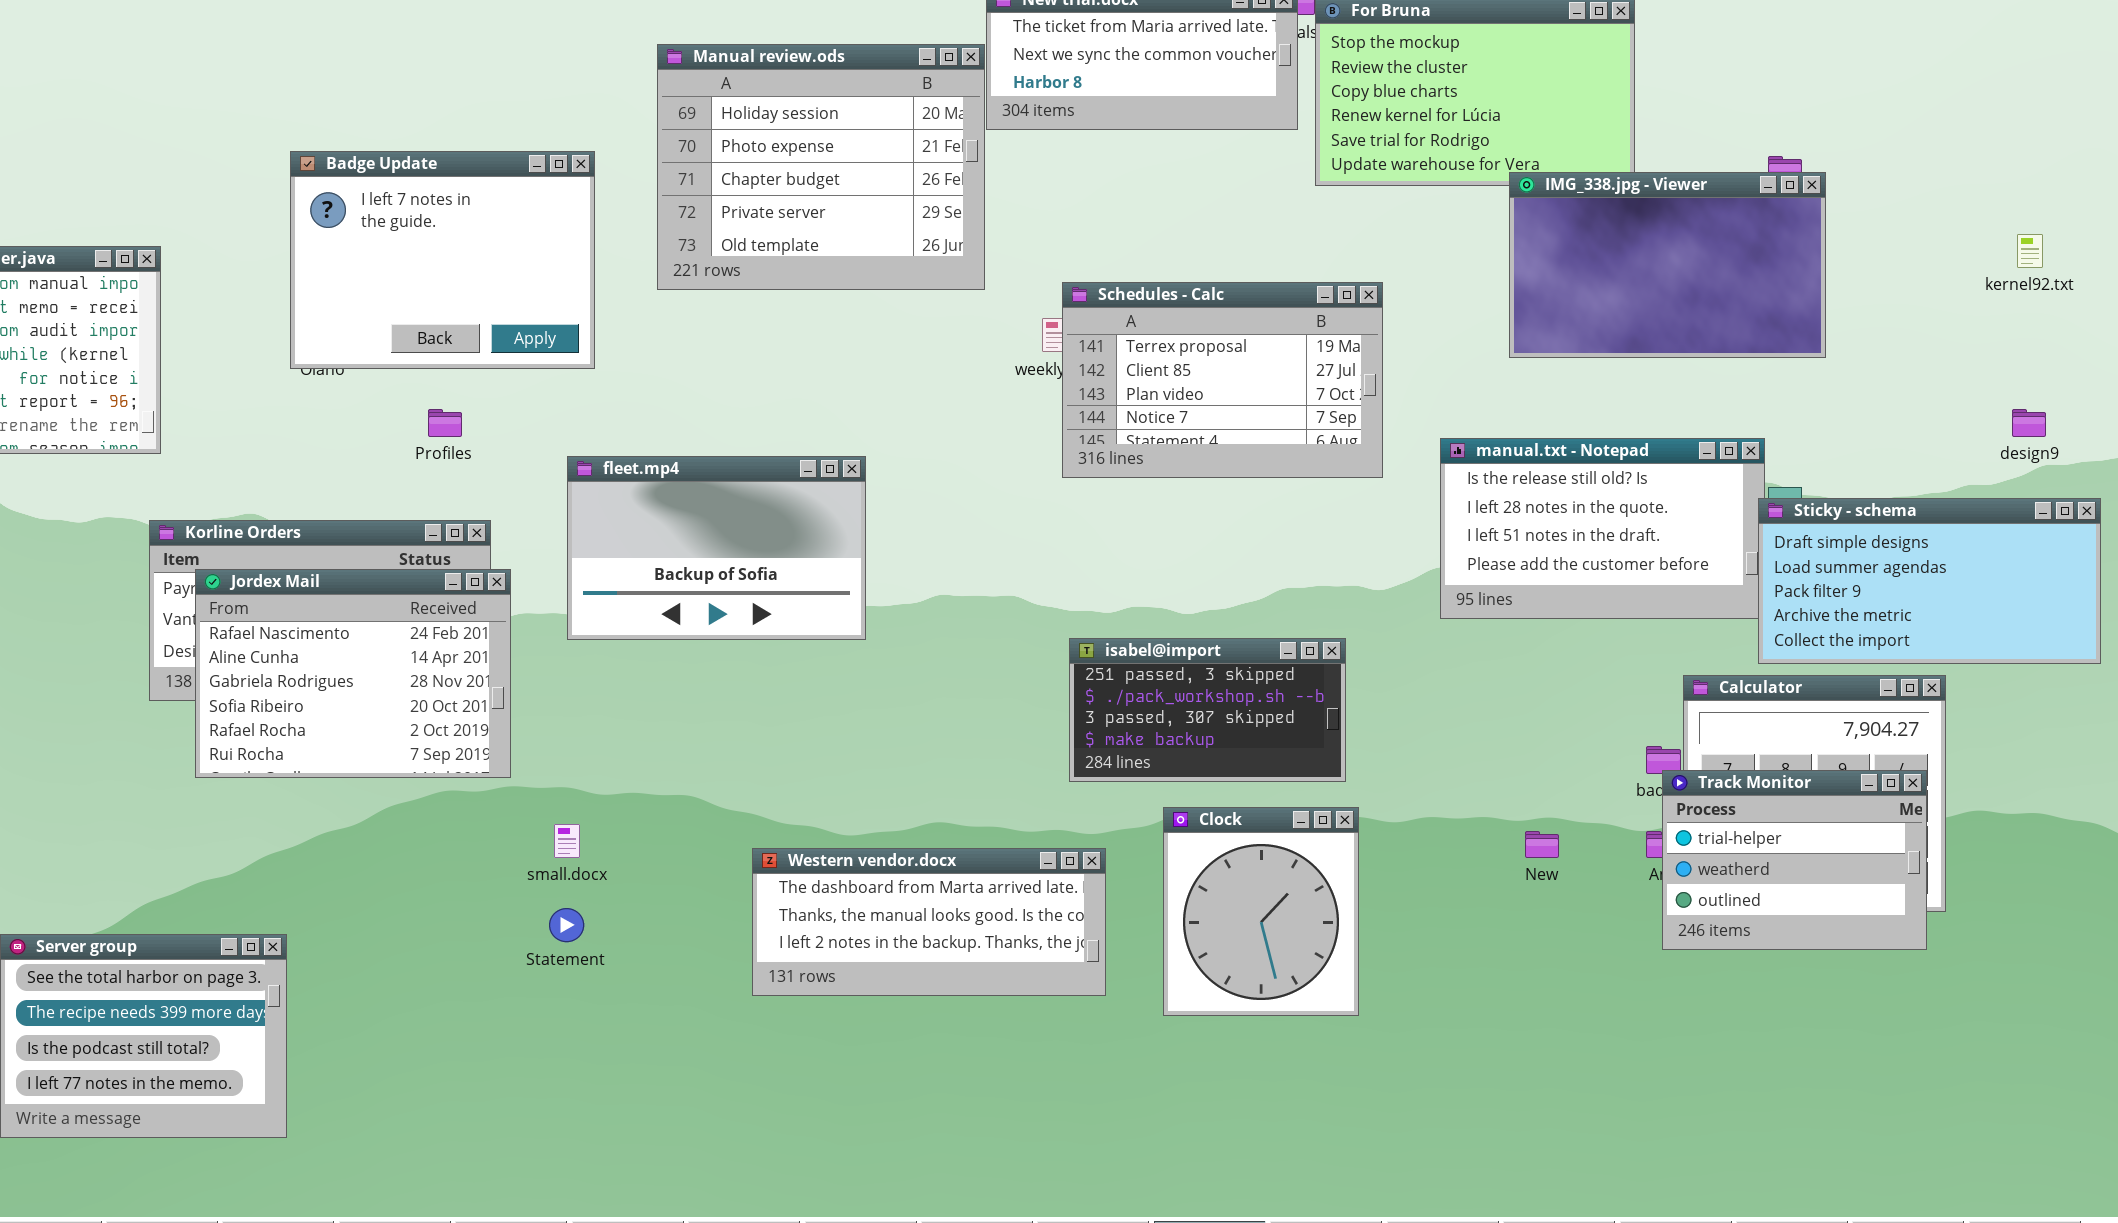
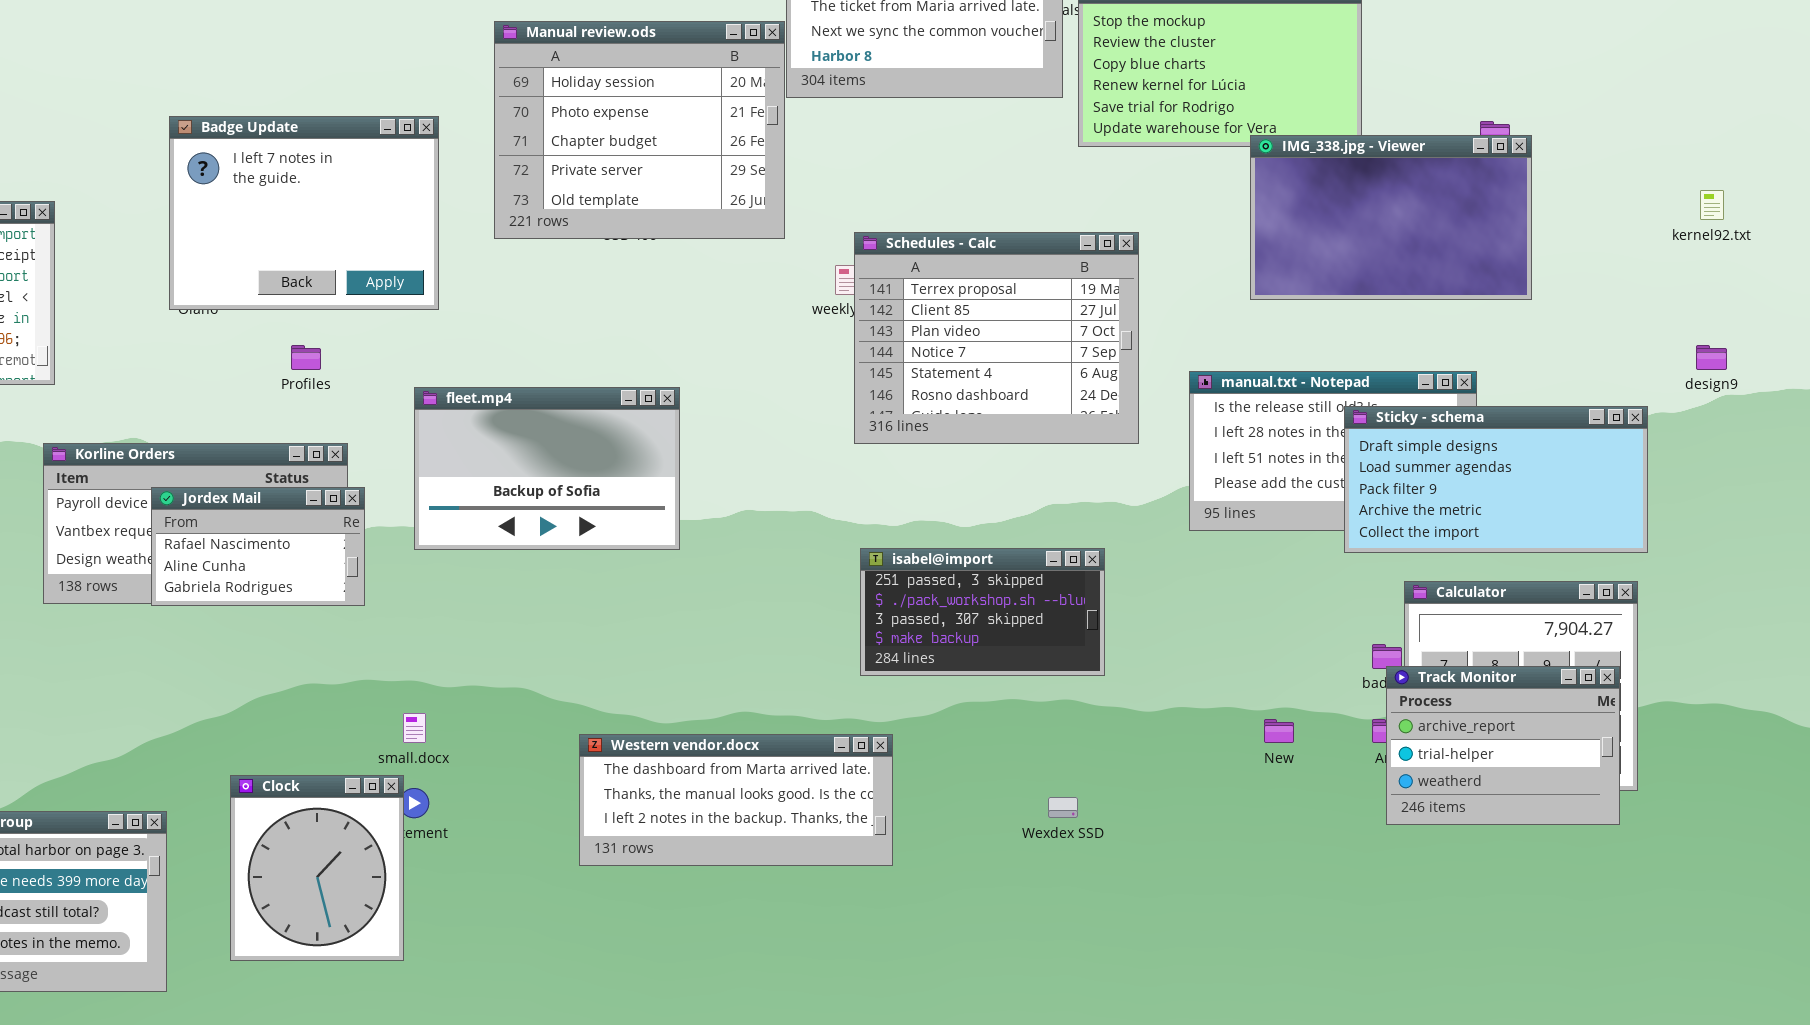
Schedules - Calc: [1062,282,1383,478] -> [854,232,1139,444], resized
Sticky - schema: [1758,498,2101,664] -> [1344,406,1648,553], moved
Jordex Mail: [195,569,511,778] -> [151,487,365,606], resized
Track Monitor: [1662,770,1927,950] -> [1386,666,1620,825], scrolled up 1 row
Clock: [1163,807,1359,1016] -> [230,775,404,961], moved

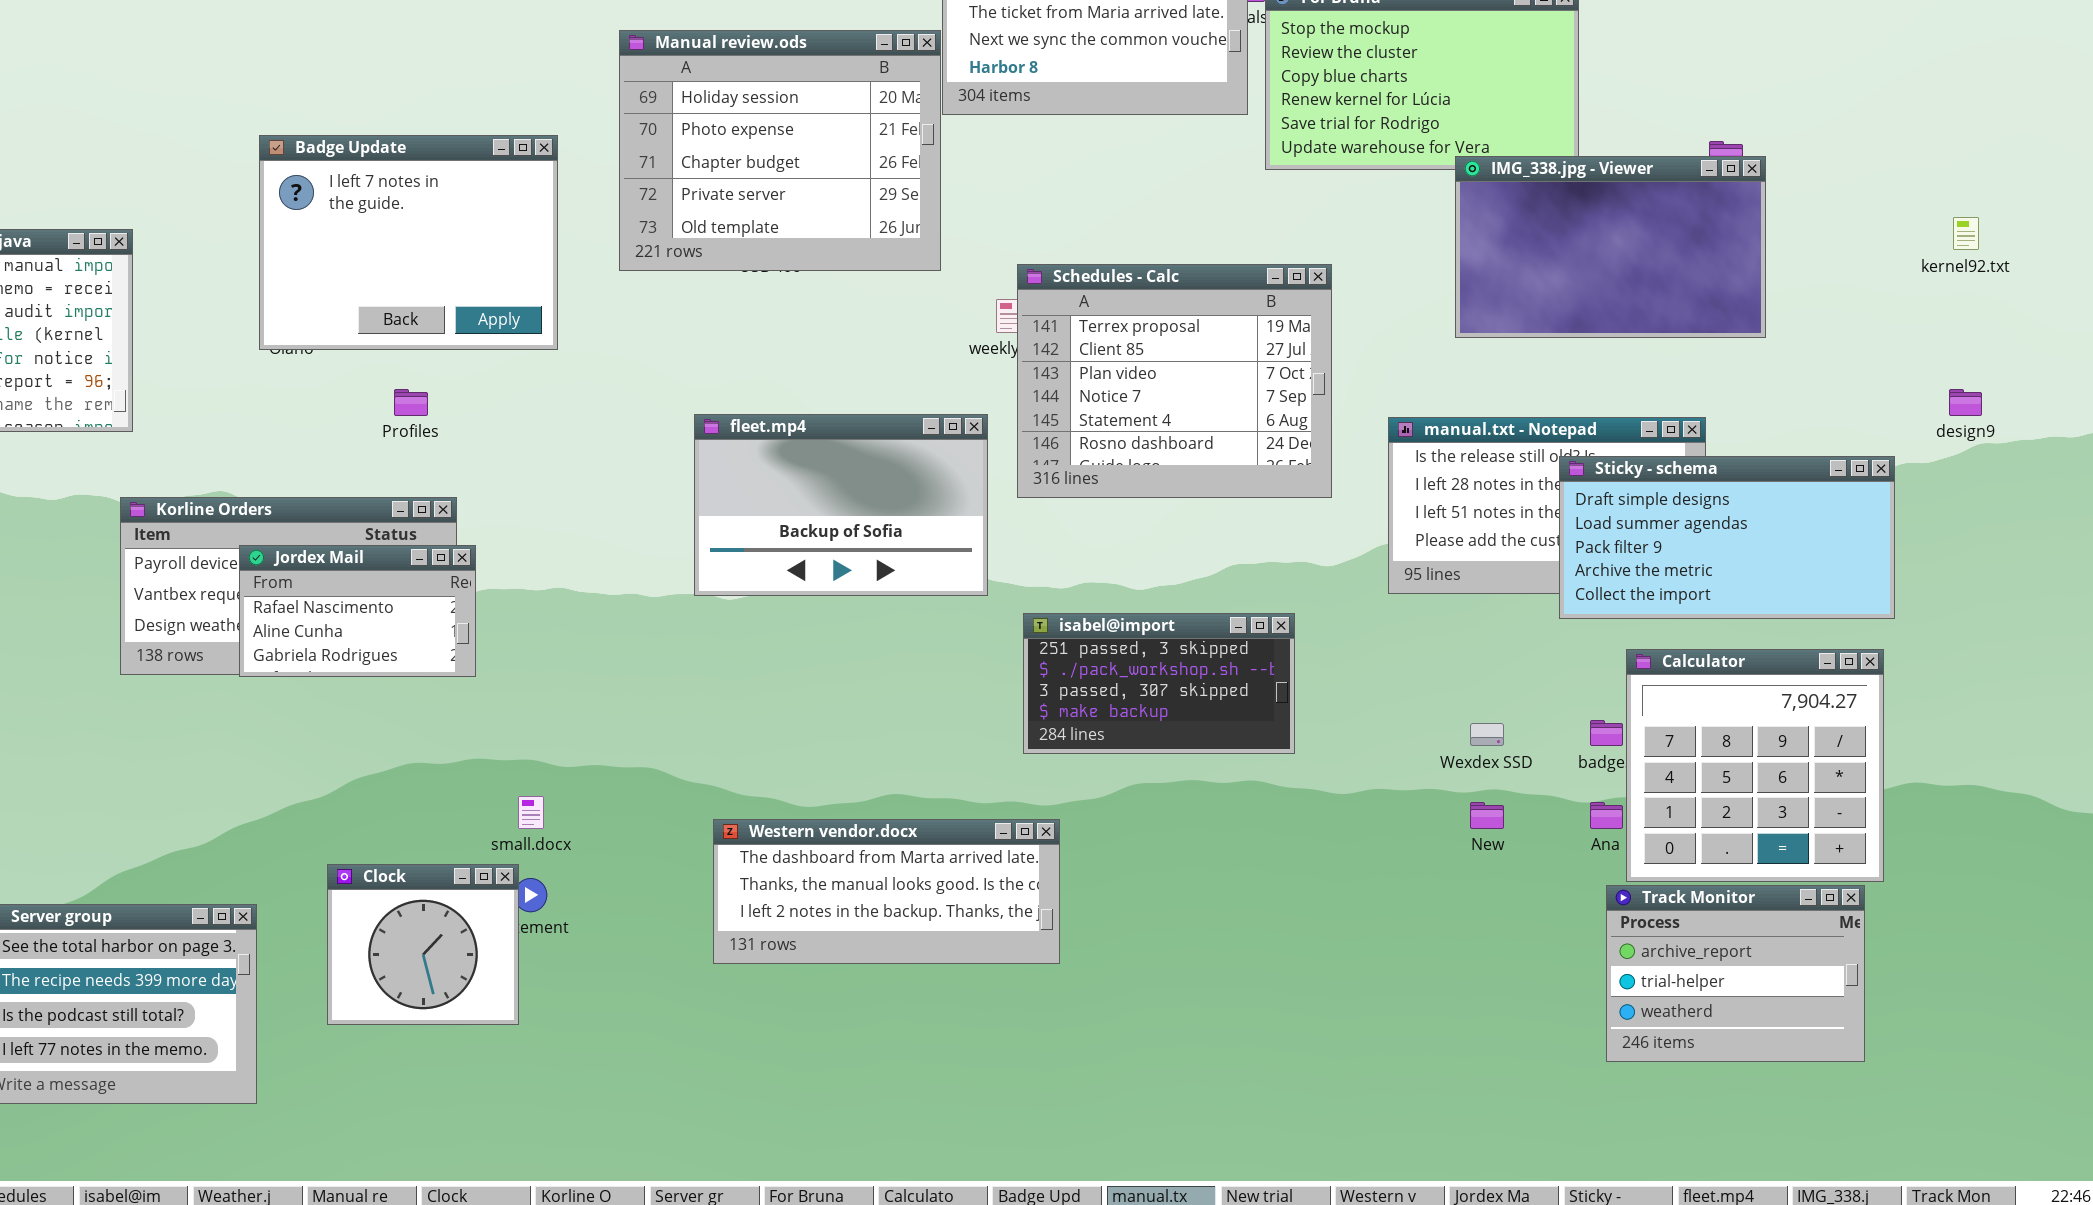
fleet.mp4: [414,387,680,550] -> [694,414,988,596], moved
Track Monitor: [1386,666,1620,825] -> [1606,885,1865,1062], moved
Clock: [230,775,404,961] -> [327,864,519,1025], resized
Wexdex SSD: [1048,797,1078,818] -> [1470,723,1504,746], moved

